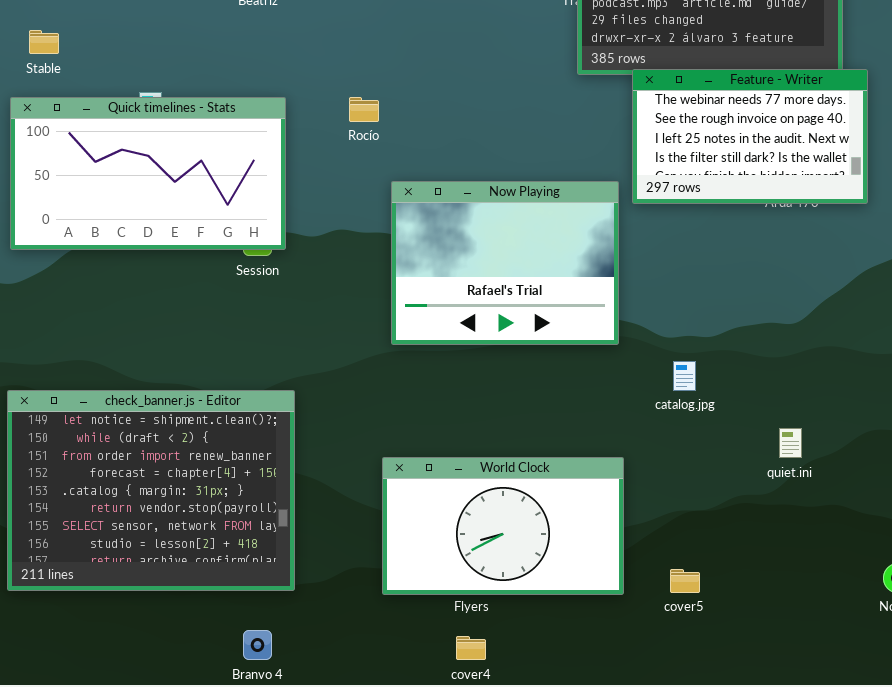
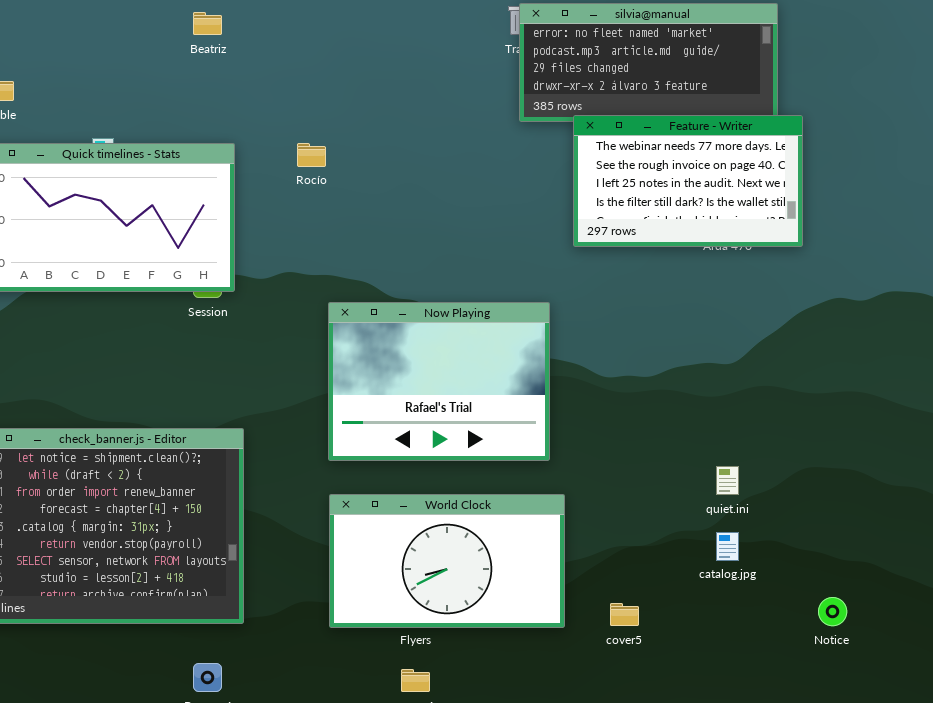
Now Playing: [391,181,619,345] -> [328,302,550,461], moved
catalog.jpg: [673,361,696,391] -> [716,532,739,561], moved

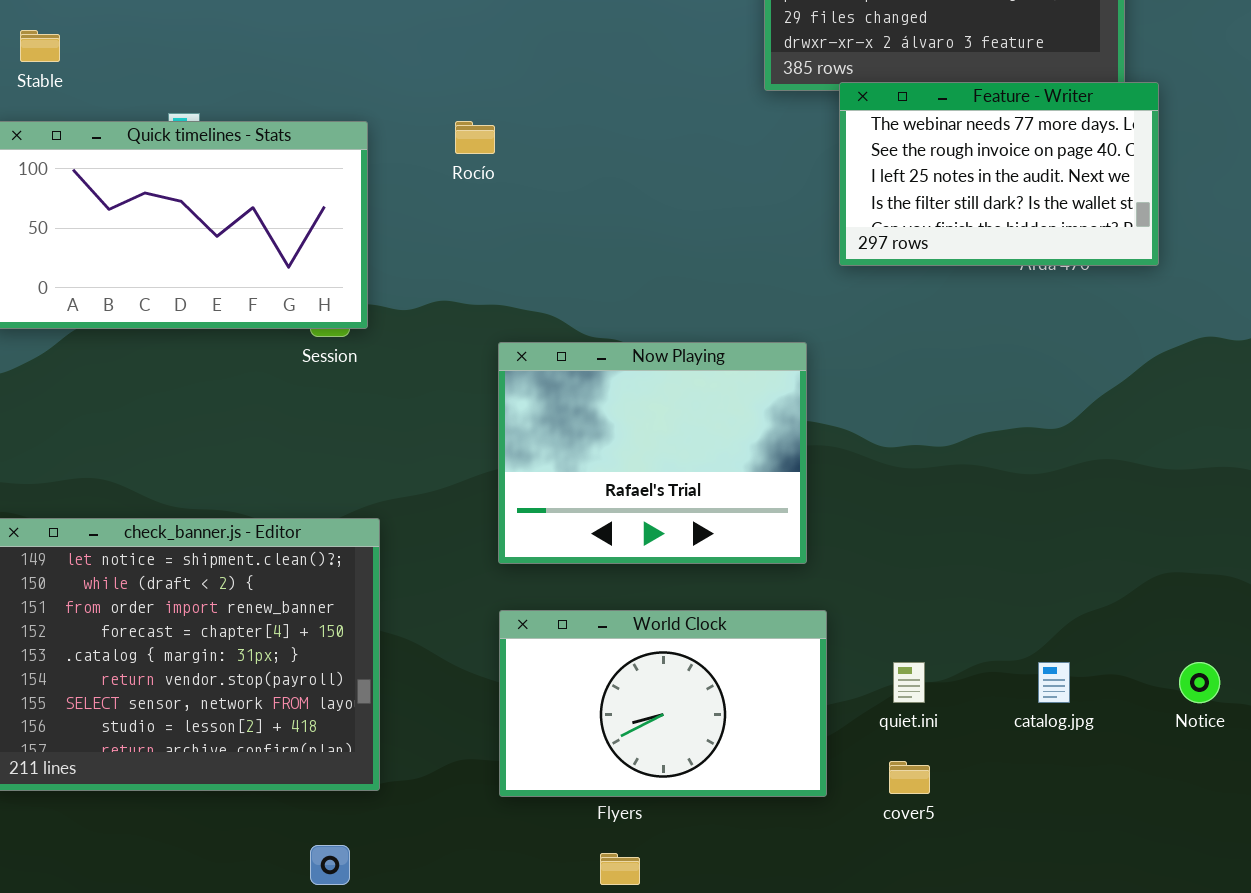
quiet.ini: [716,466,739,495] -> [893,662,925,703], moved
Notice: [818,597,847,626] -> [1179,662,1220,703], moved

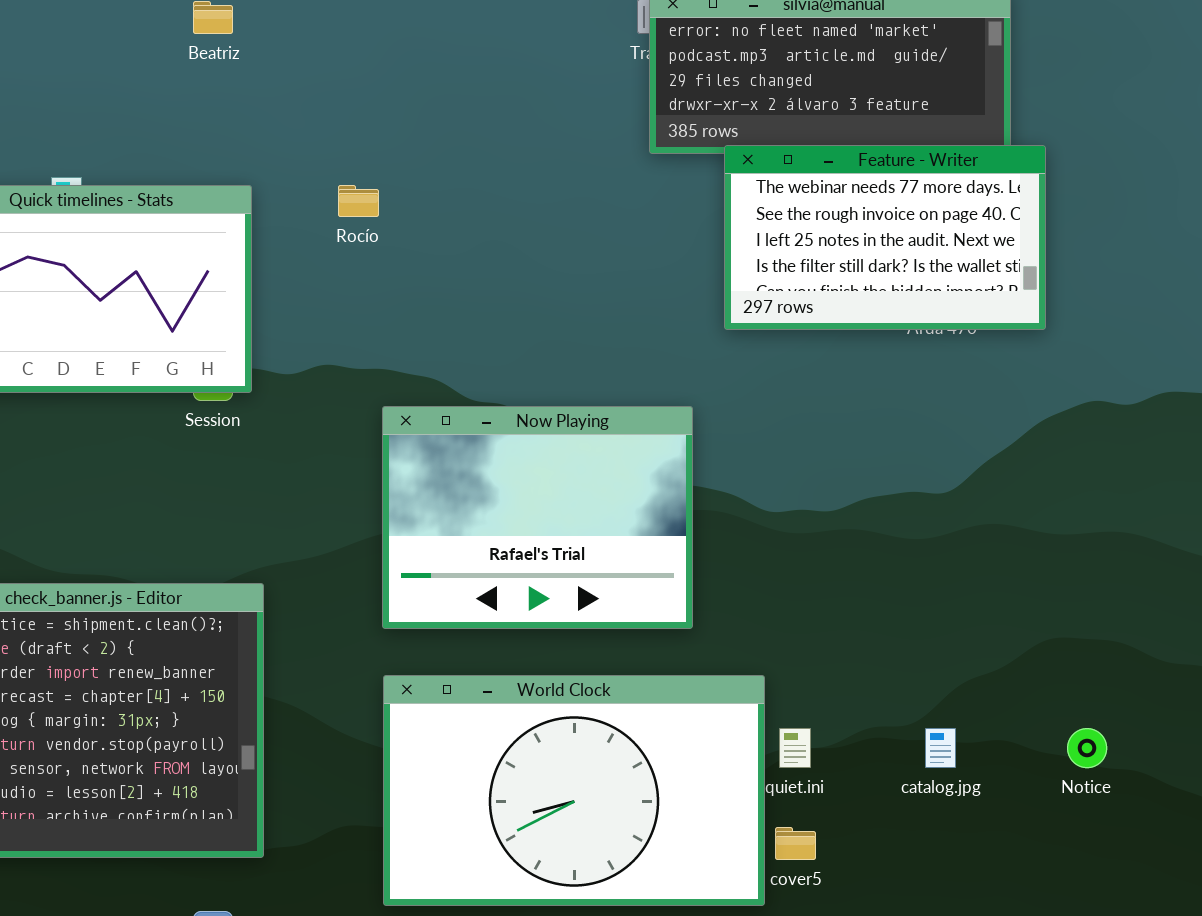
World Clock: [499,610,827,797] -> [383,675,765,906], resized

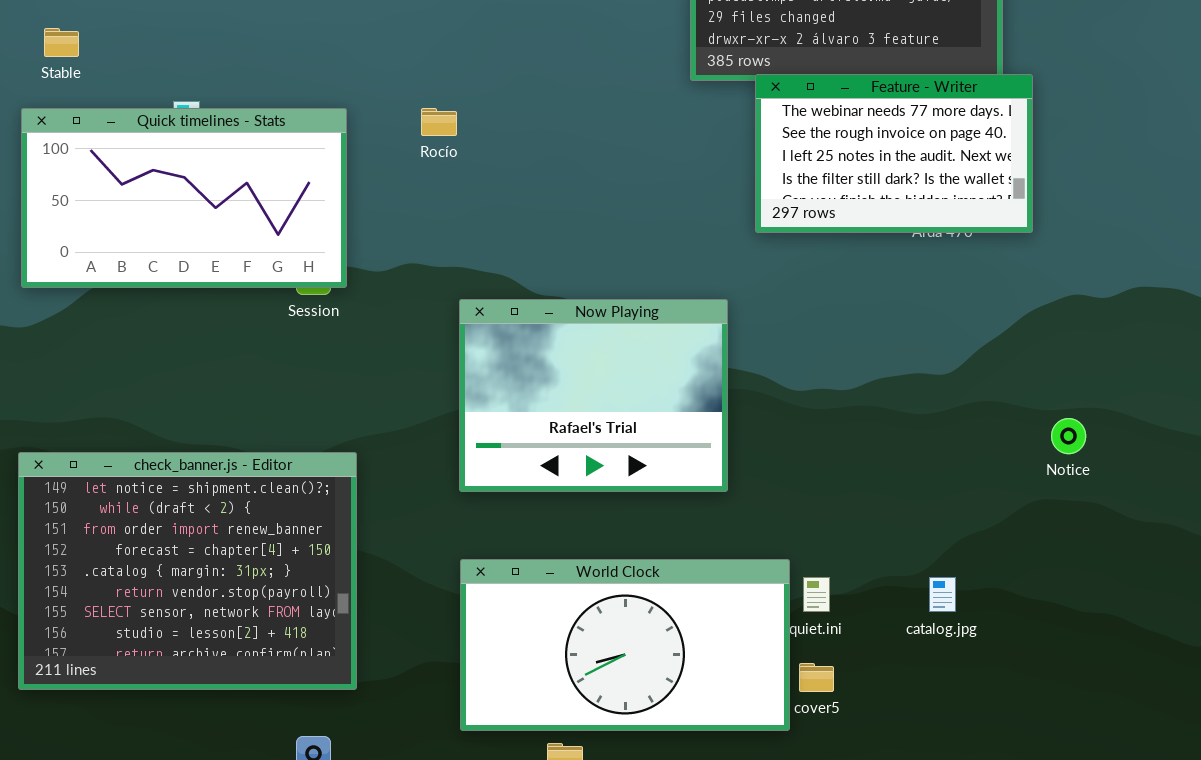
World Clock: [383,675,765,906] -> [460,559,790,731], resized
Notice: [1067,728,1107,768] -> [1051,418,1086,454], moved

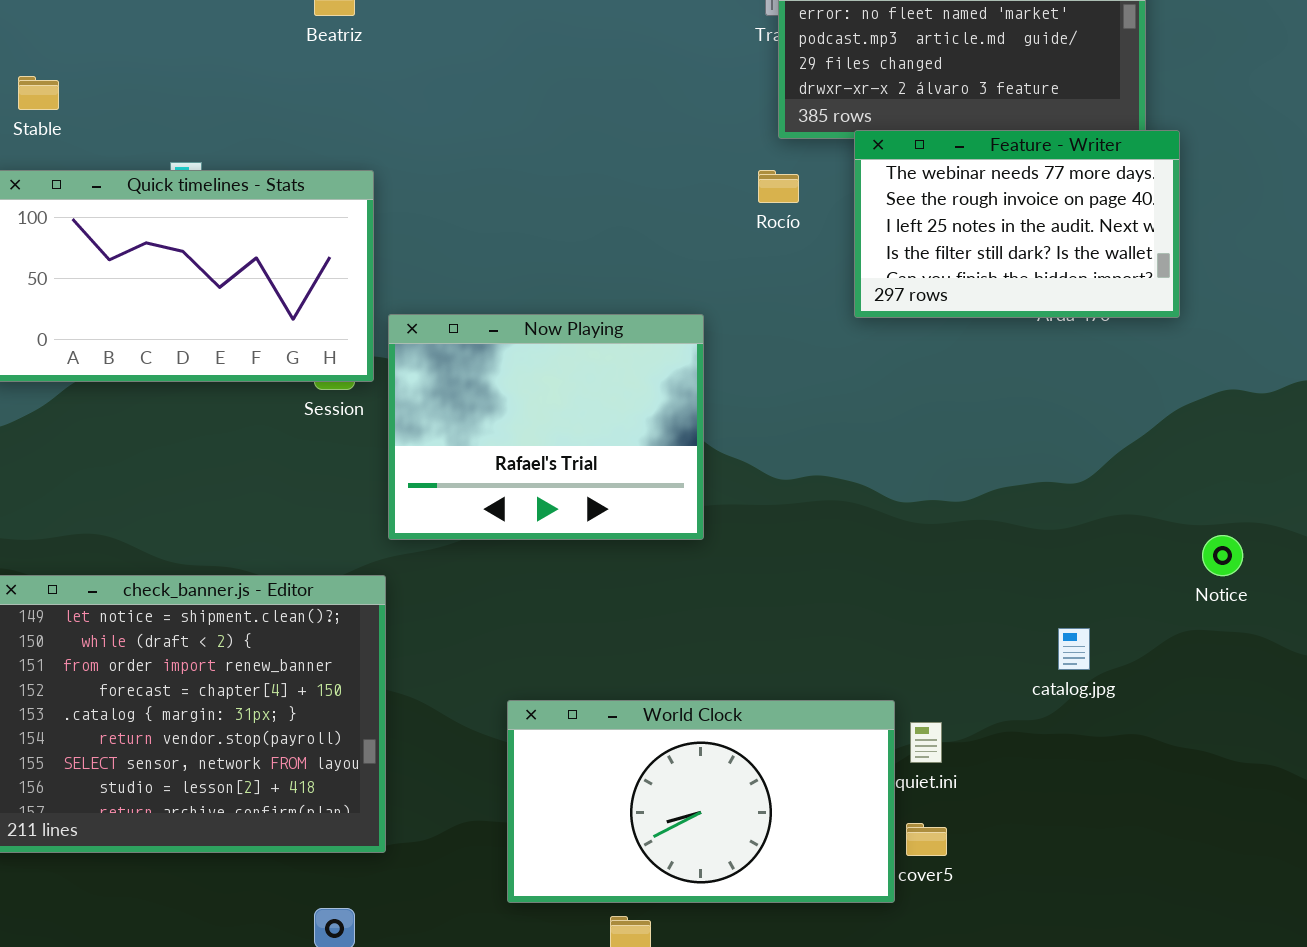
Rocío: [421,108,457,136] -> [758,170,799,203], moved
Now Playing: [459,299,728,492] -> [388,314,704,540], moved
catalog.jpg: [929,577,956,612] -> [1058,628,1090,670], moved

